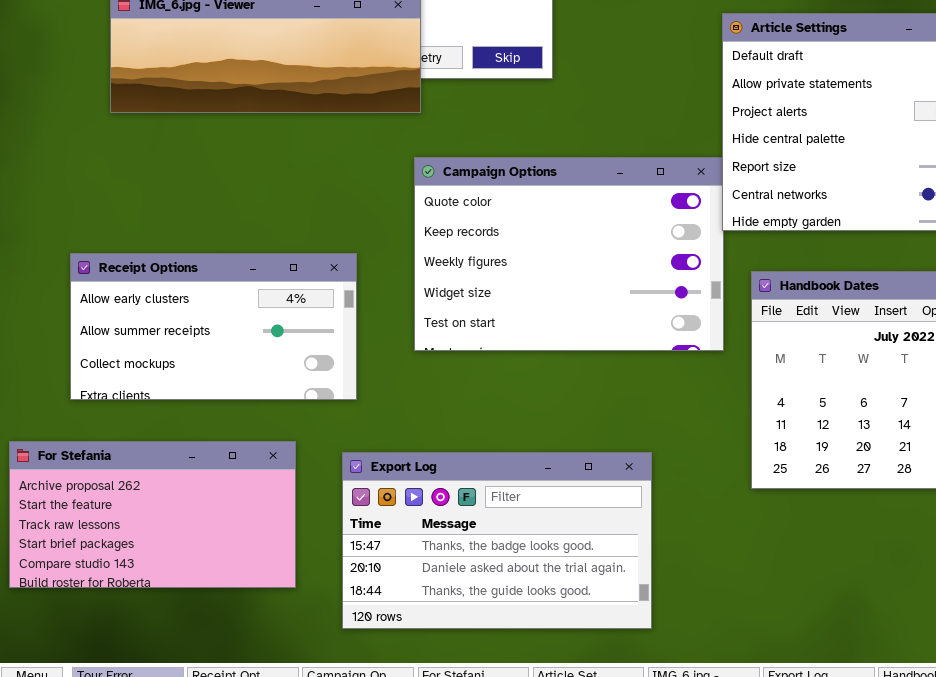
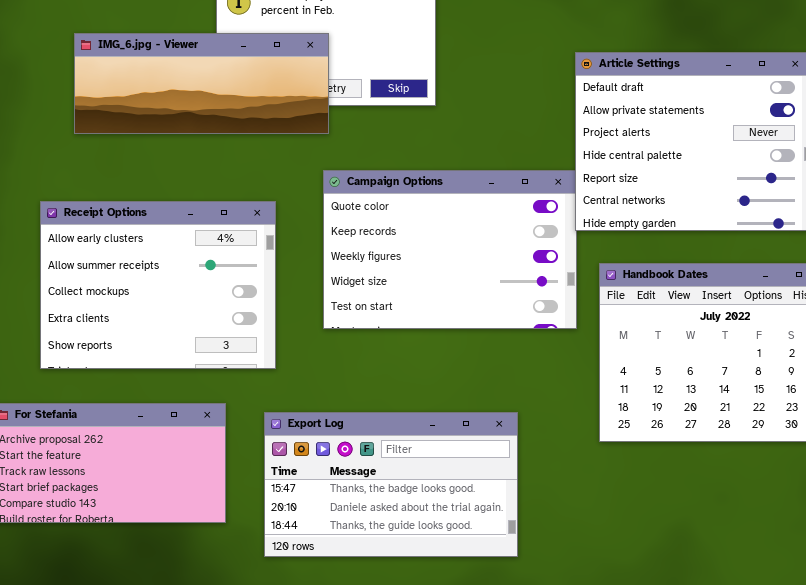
Receipt Options: [70,253,357,400] -> [40,201,276,369], resized

